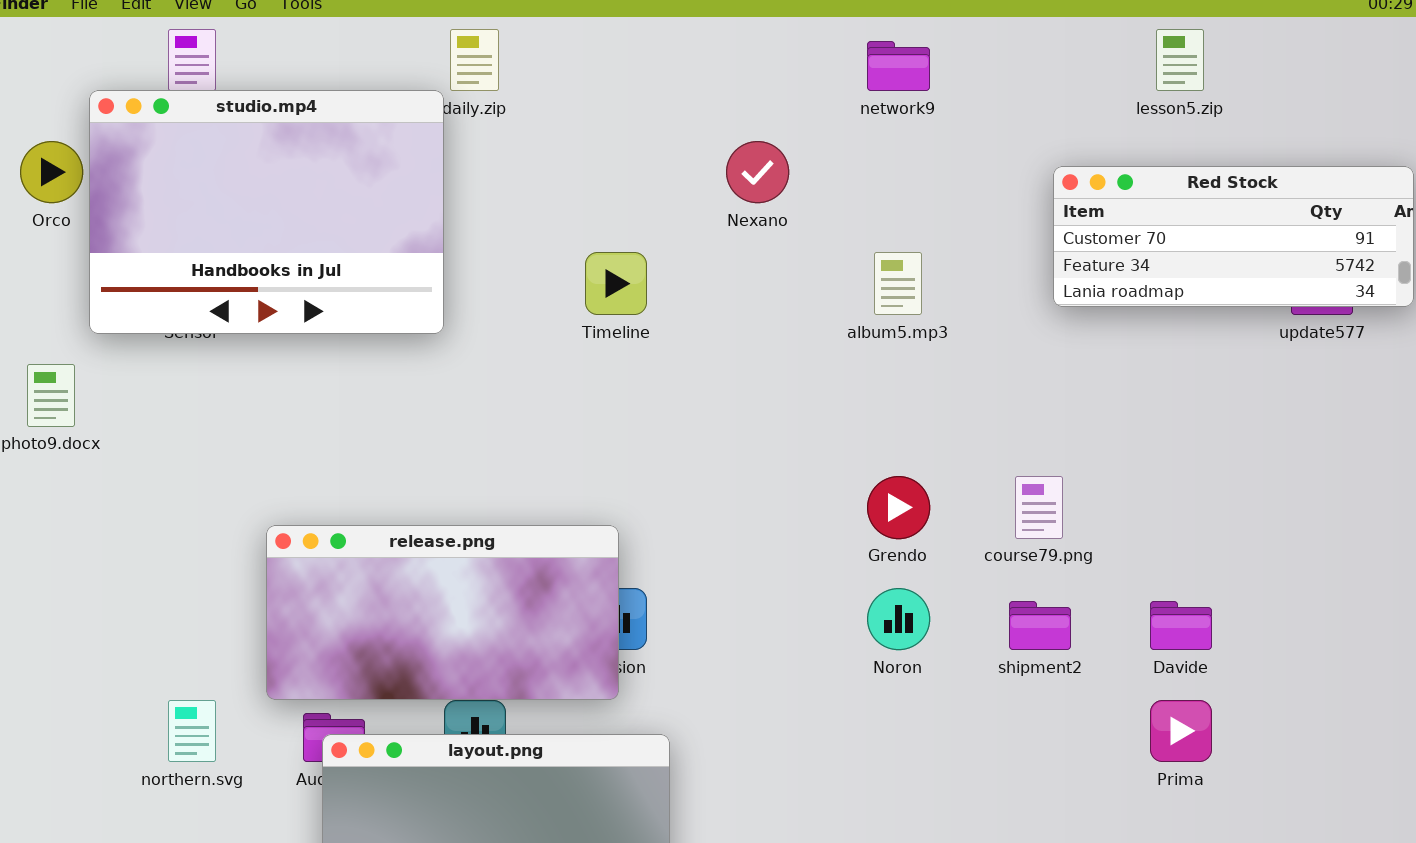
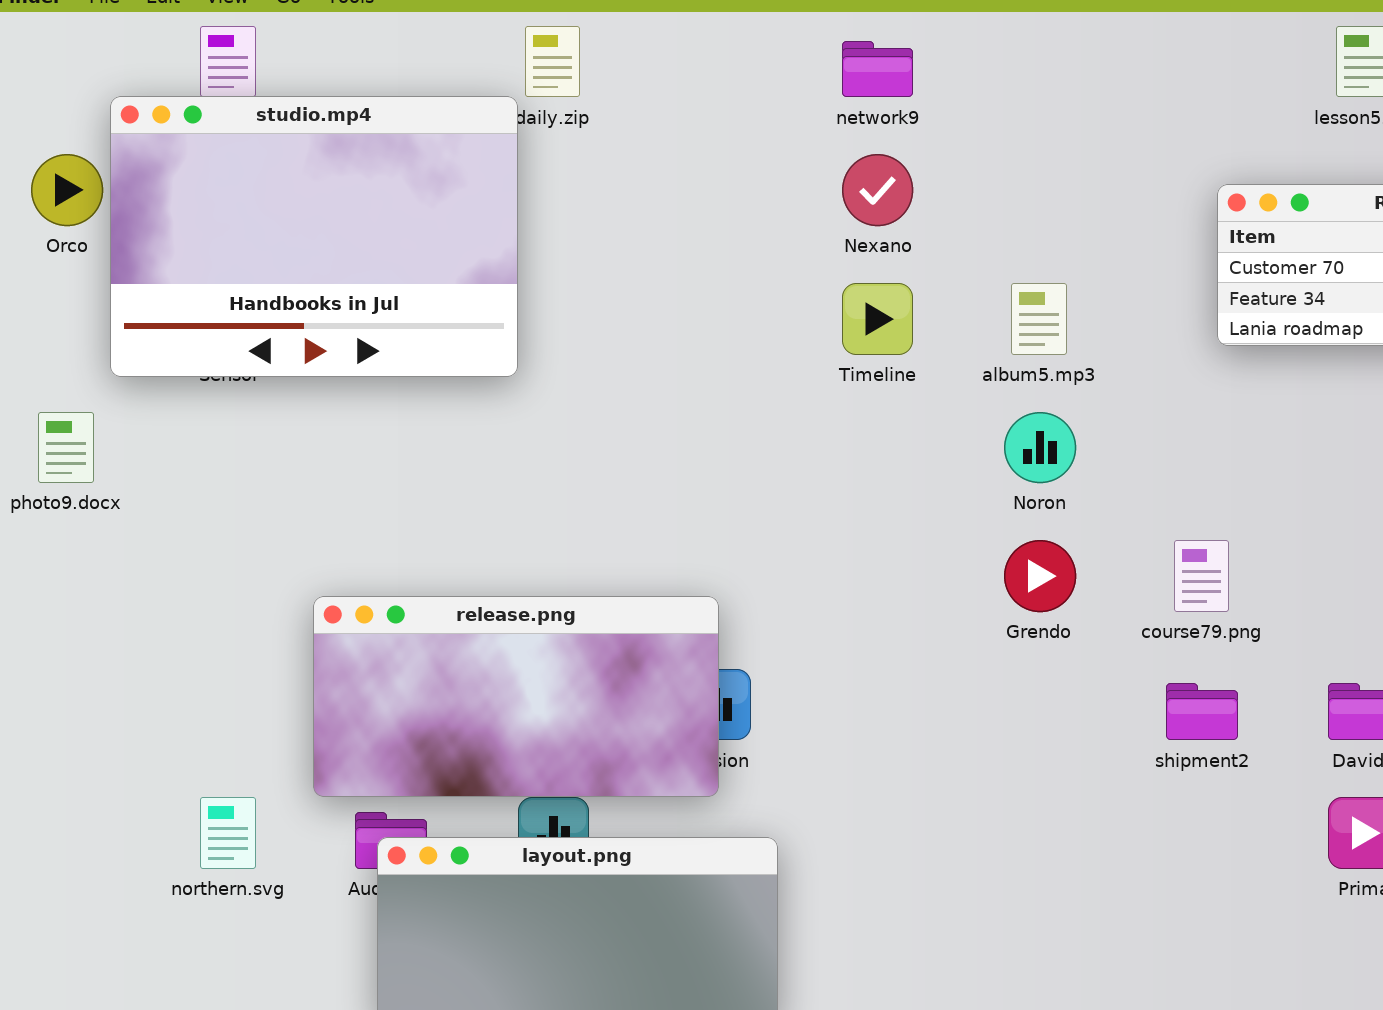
network9: [867,41,930,91] -> [842,41,913,97], moved
Timeline: [585,252,647,315] -> [842,283,913,355], moved
Noron: [867,588,930,650] -> [1004,412,1076,483], moved

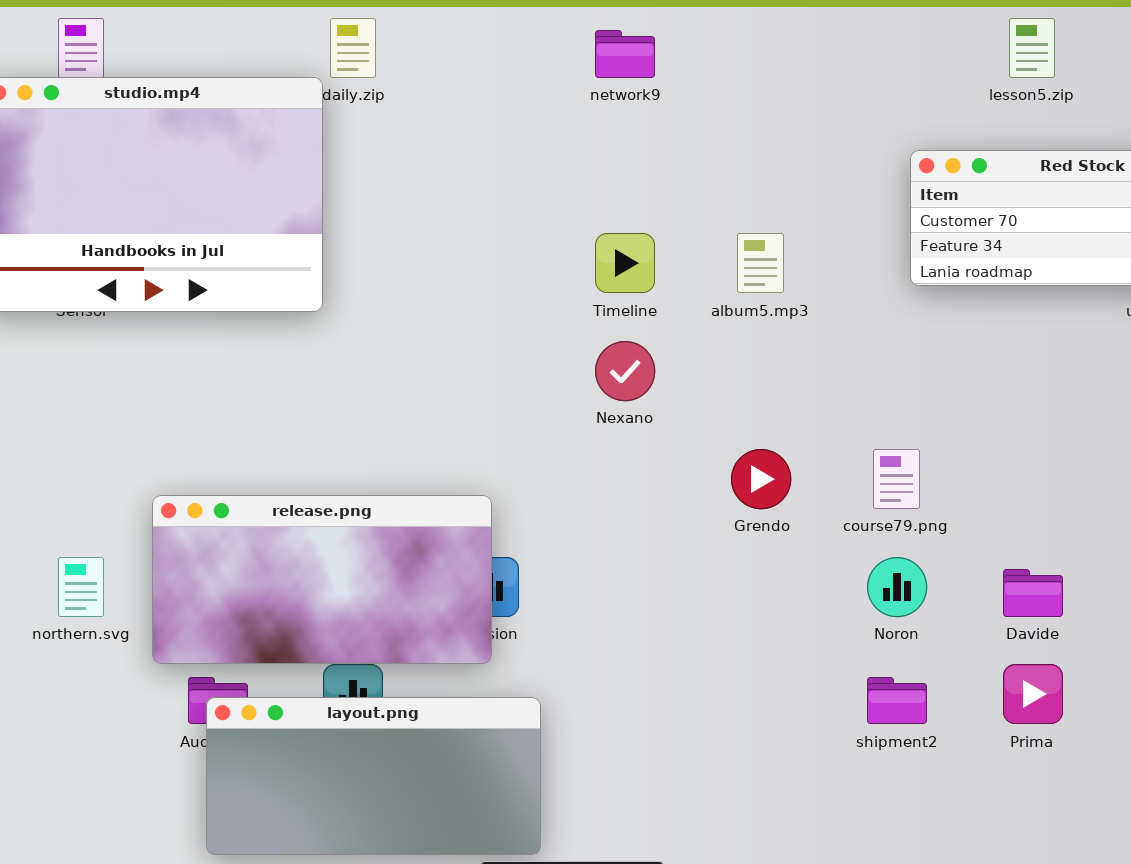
Nexano: [842,154,913,226] -> [595,341,655,401], moved
Noron: [1004,412,1076,483] -> [867,557,927,617], moved
shipment2: [1166,683,1238,740] -> [867,677,927,724], moved
northern.svg: [200,797,256,869] -> [58,557,104,617], moved

